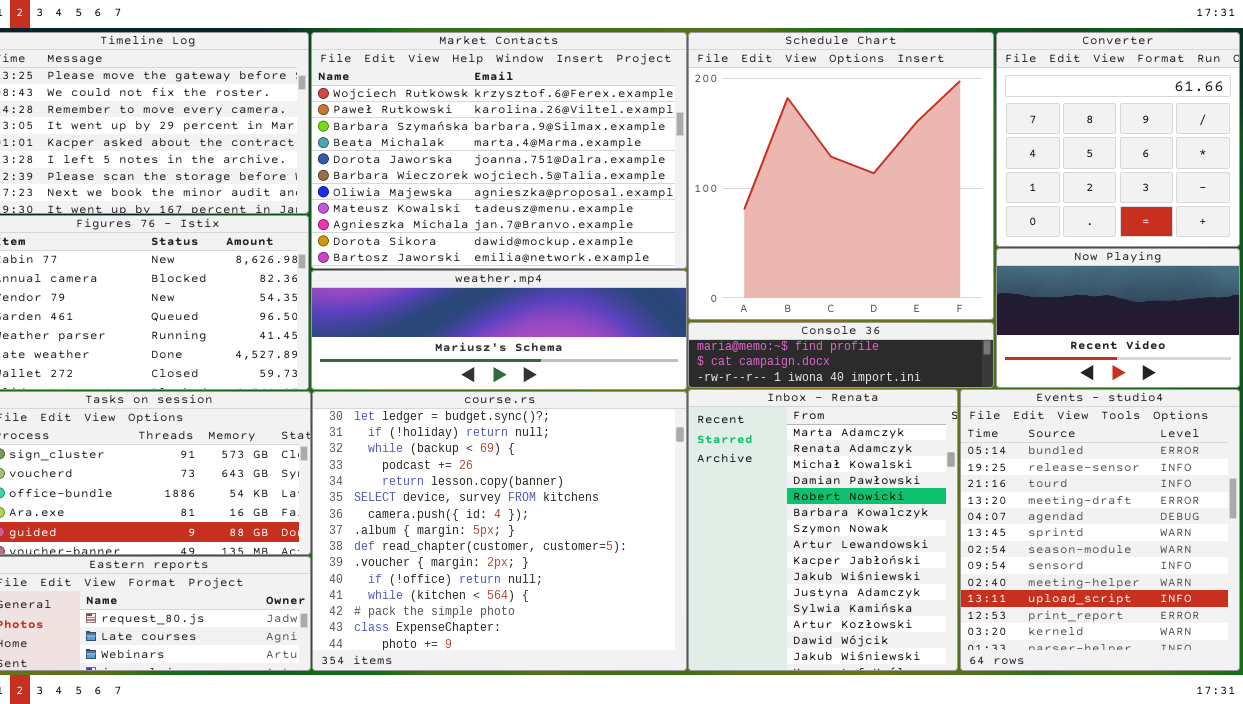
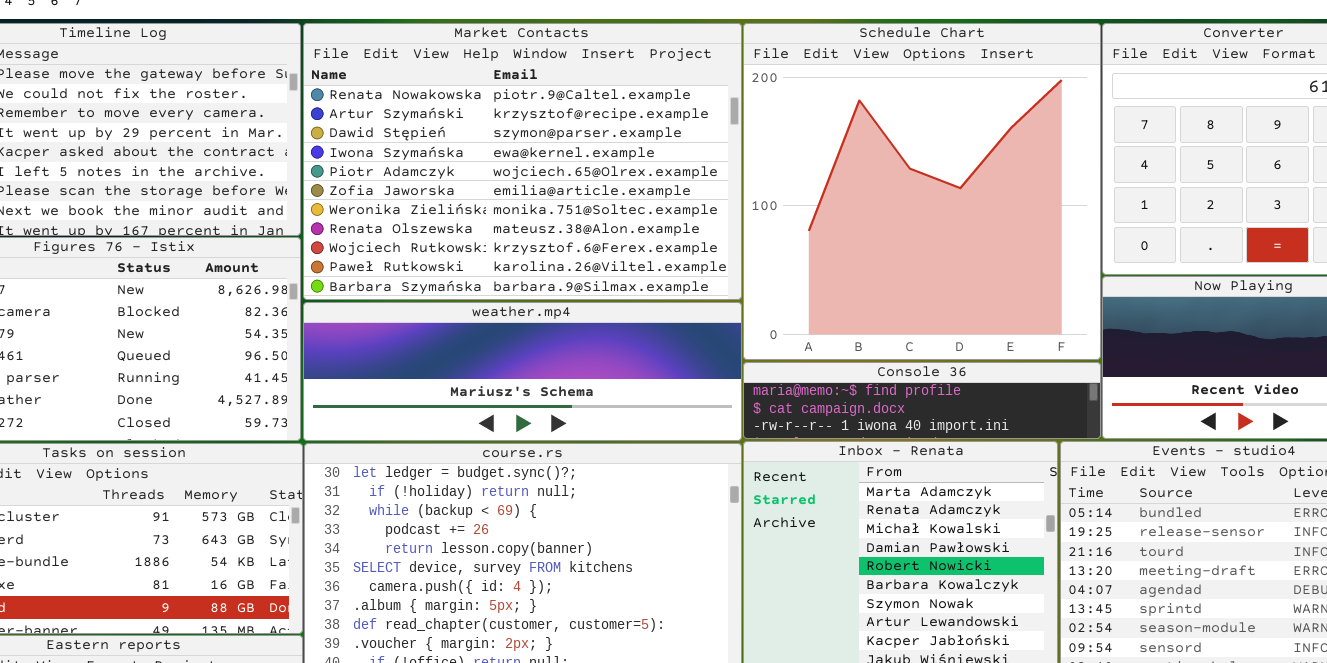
Market Contacts: [311,32,687,269] -> [303,23,742,300], scrolled up 8 rows

